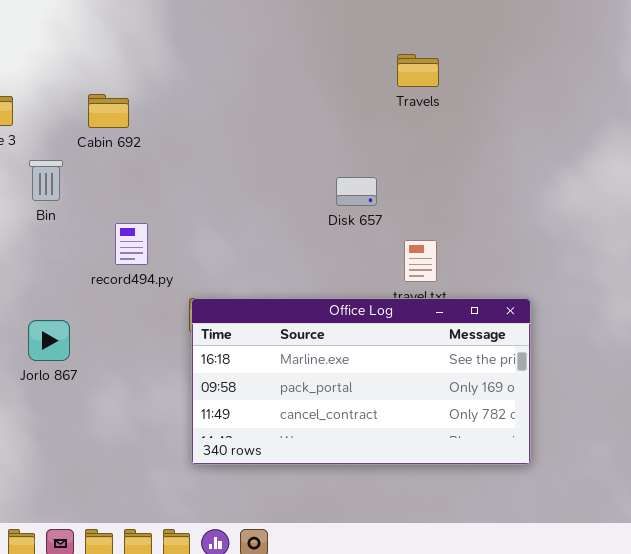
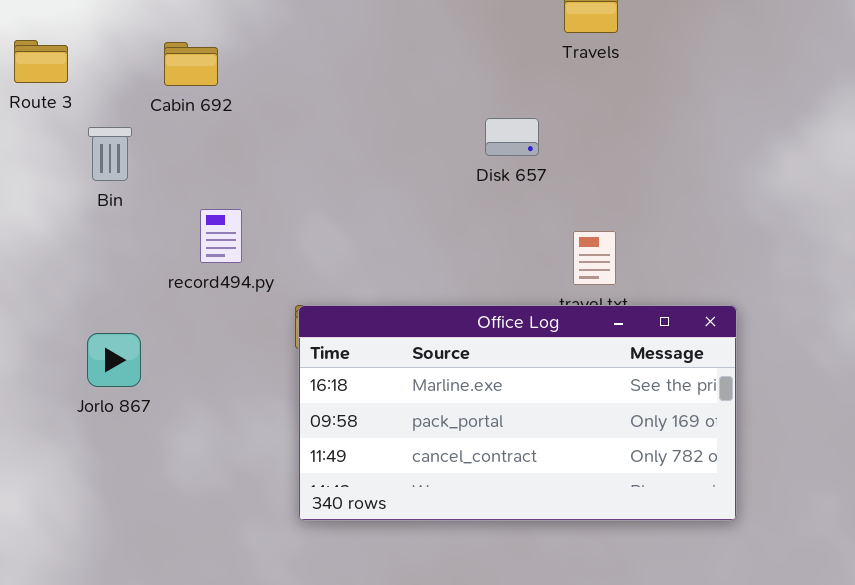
Disk 657: [336,177,377,206] -> [485,118,539,156], moved

